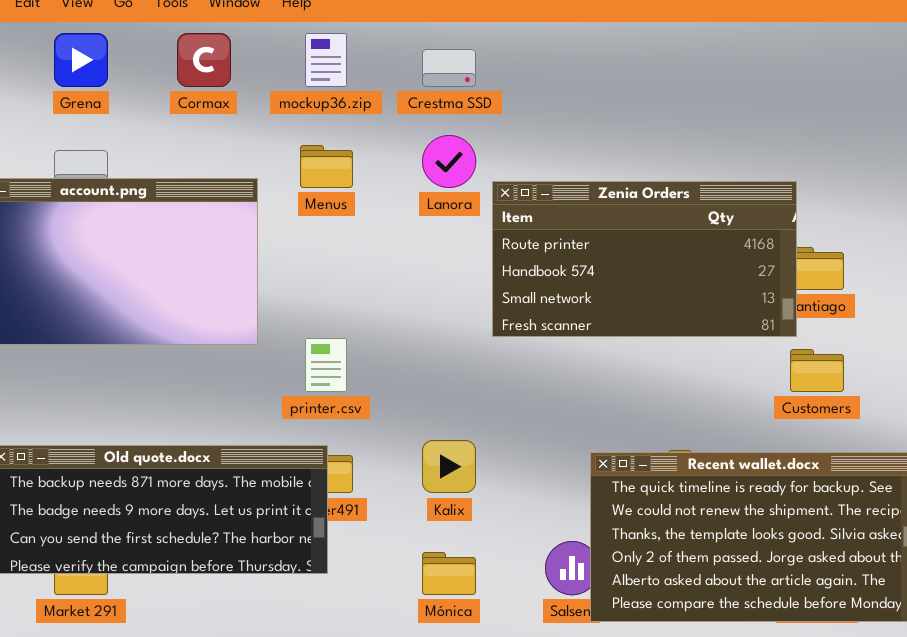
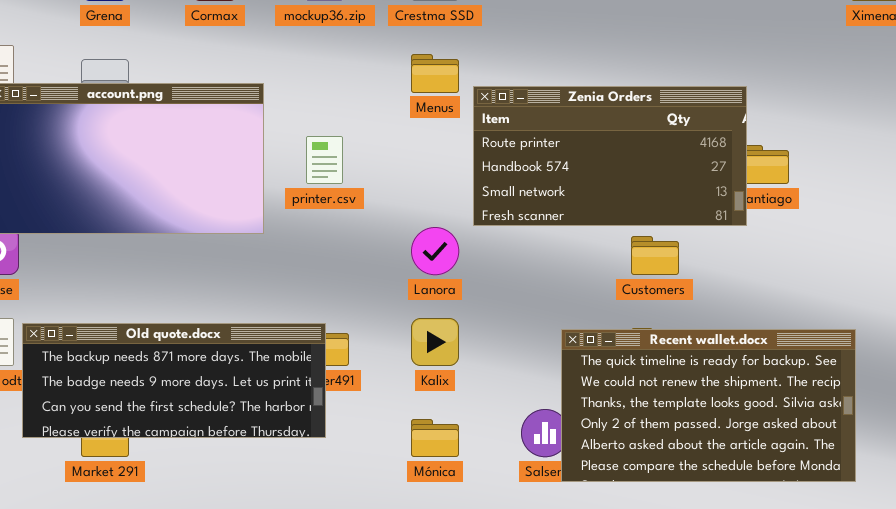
Lanora: [422,135,476,188] -> [411,227,459,275], moved
Menus: [300,145,353,188] -> [411,54,459,93], moved
printer.csv: [305,338,347,392] -> [306,136,343,184], moved
Customers: [790,349,844,392] -> [631,236,679,275], moved

